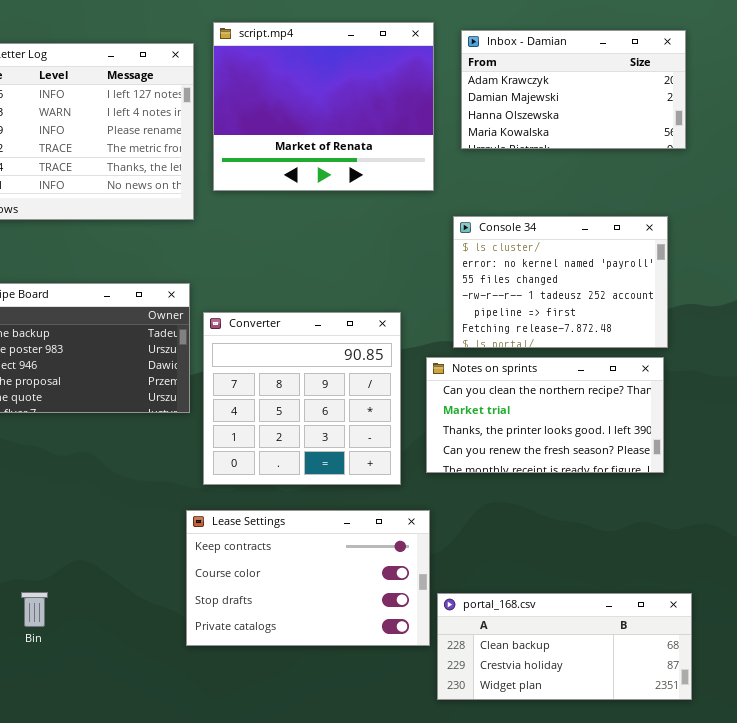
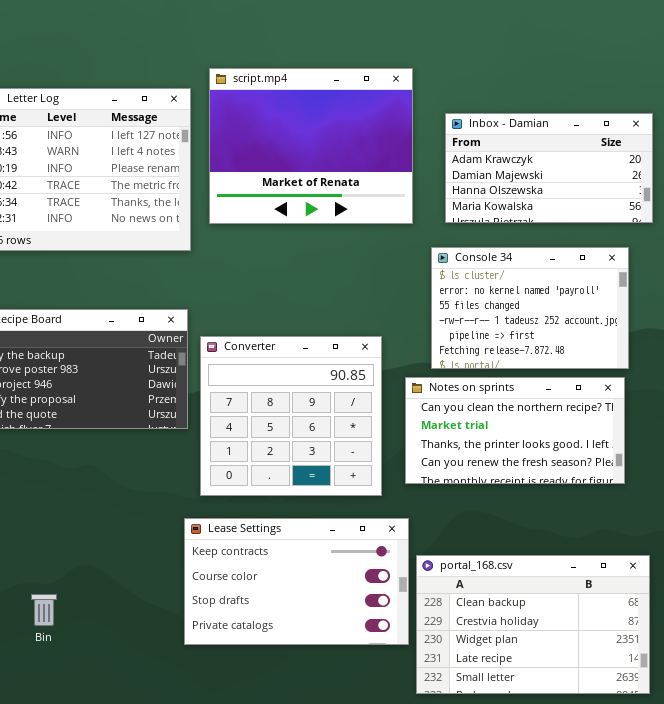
Inbox - Damian: [461,30,686,149] -> [445,113,653,223], moved
portal_168.csv: [437,593,692,700] -> [416,555,650,694], resized

